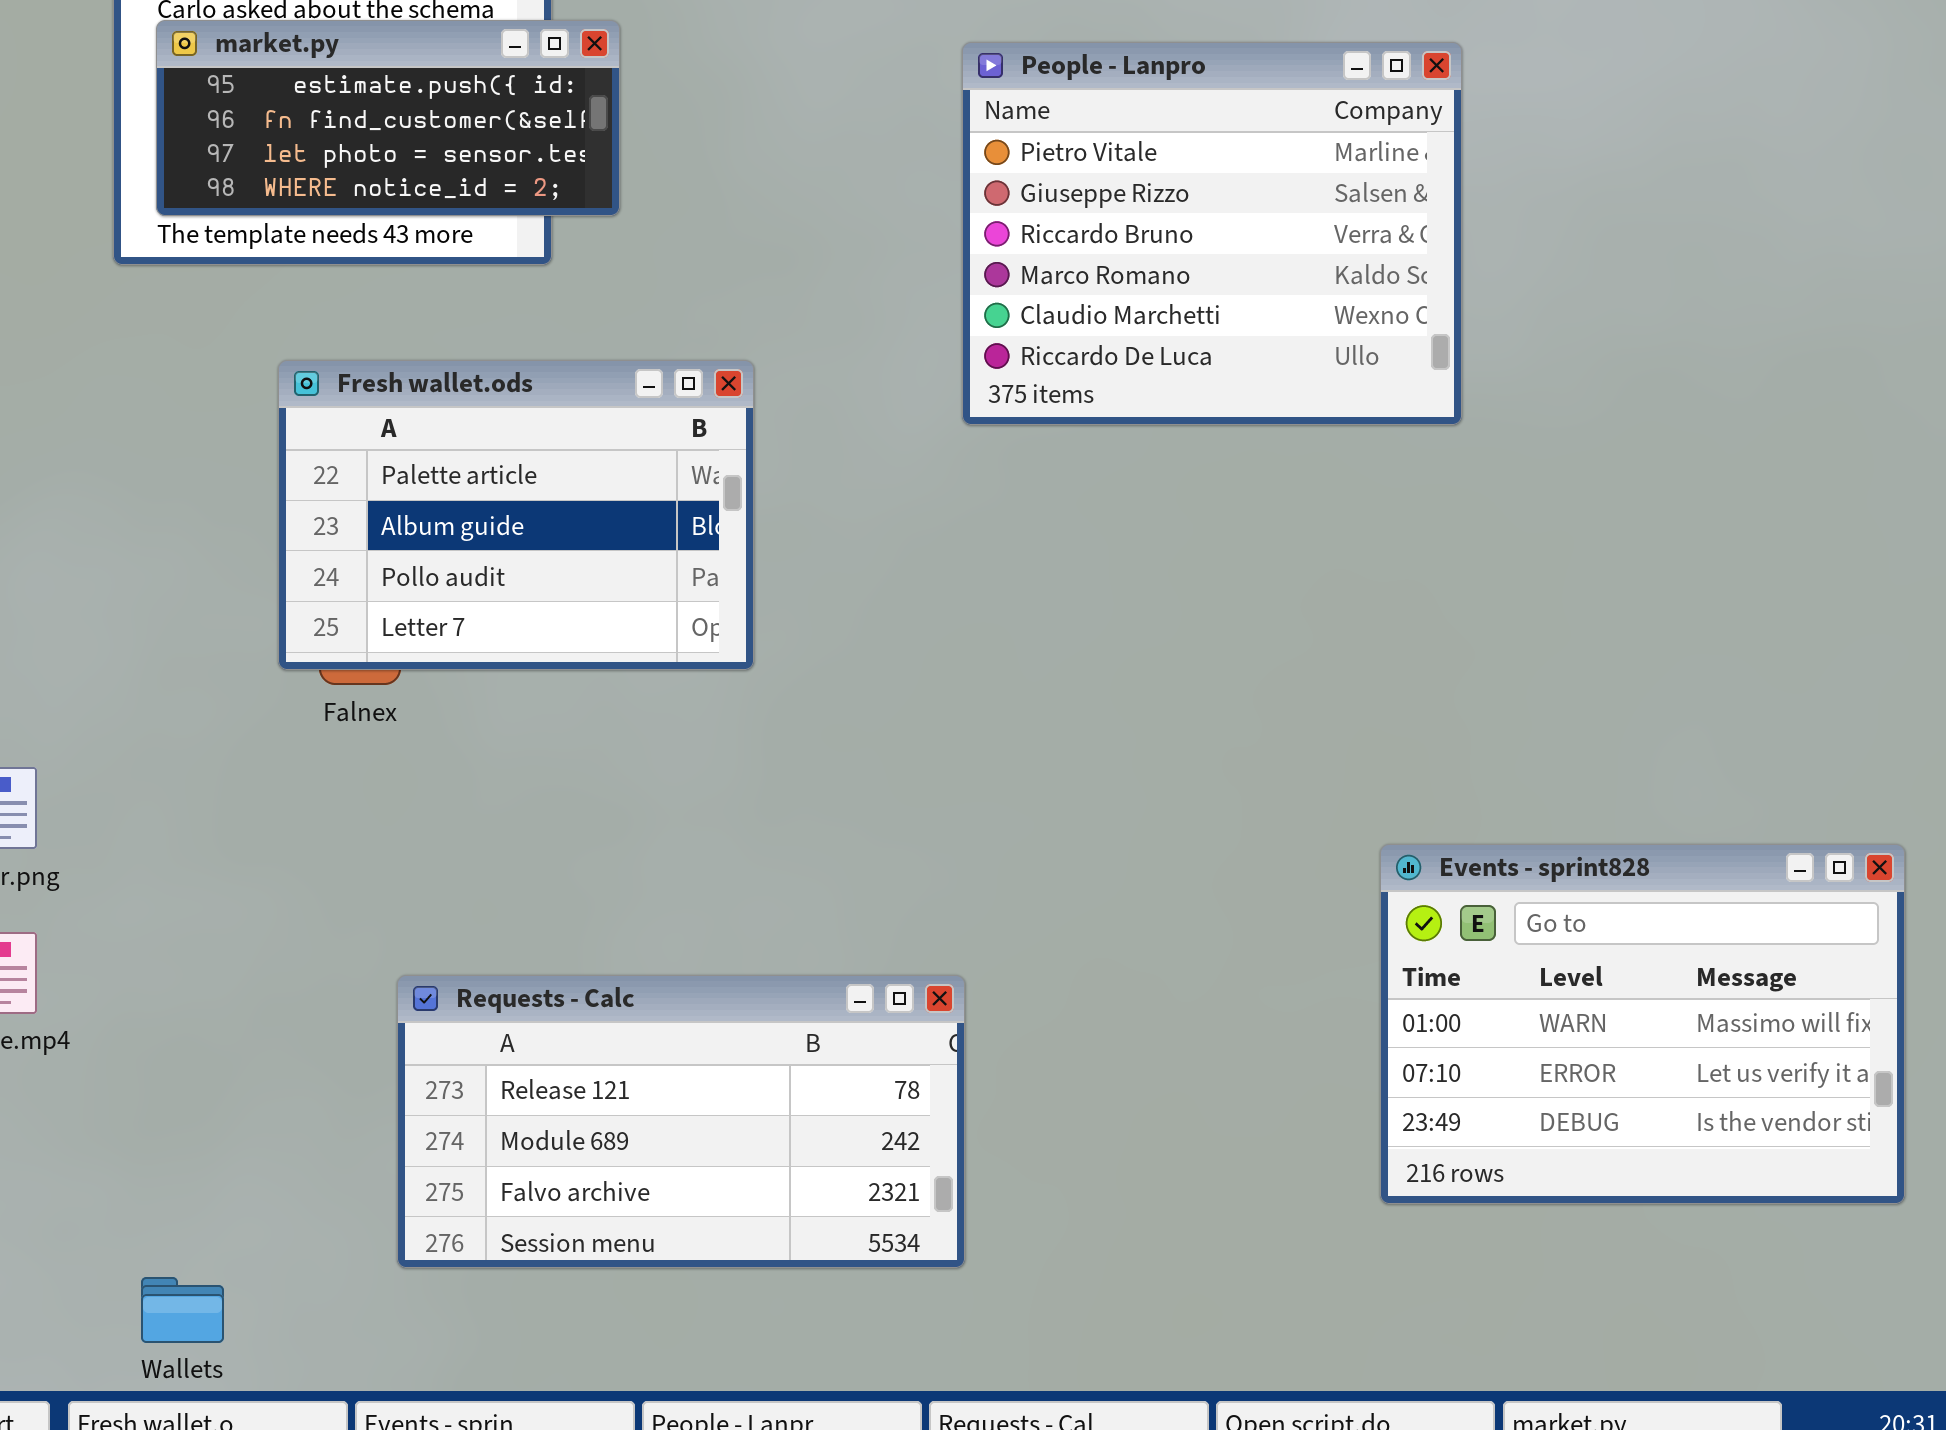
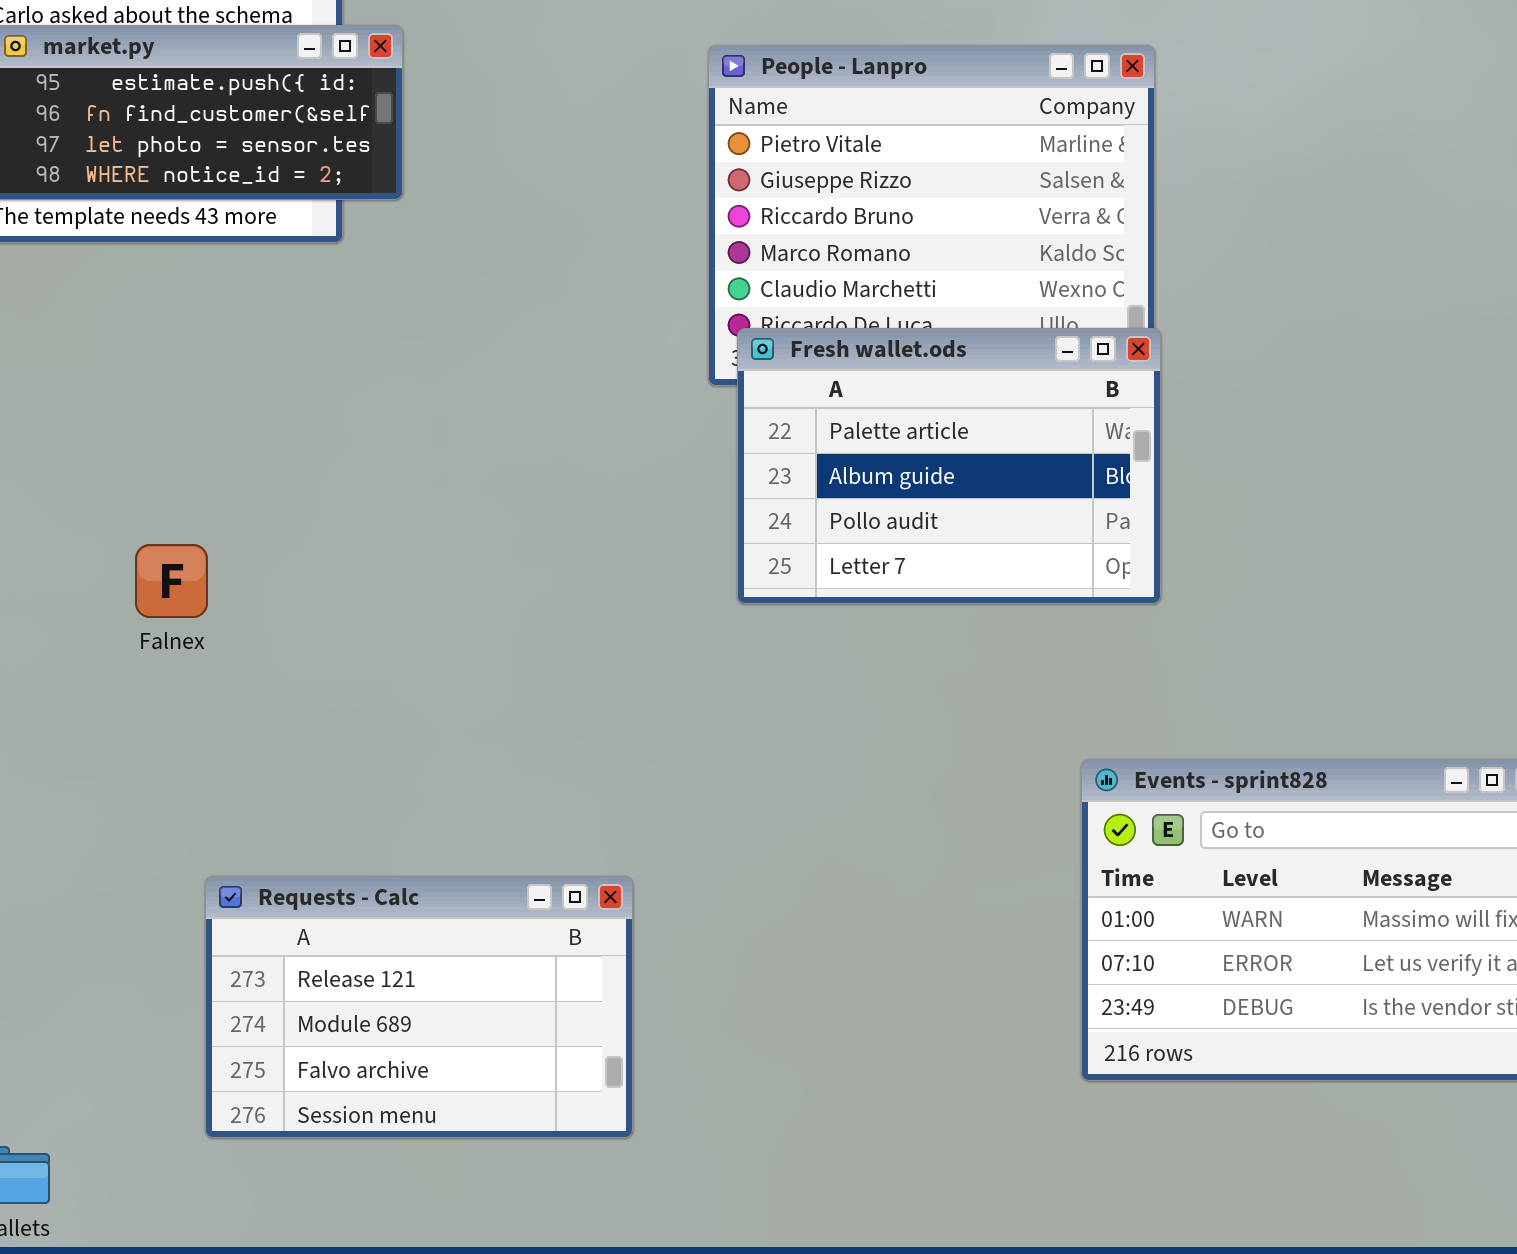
Fresh wallet.ods: [278,360,754,670] -> [737,328,1161,604], moved
Requests - Calc: [397,975,965,1268] -> [205,876,633,1138], resized

